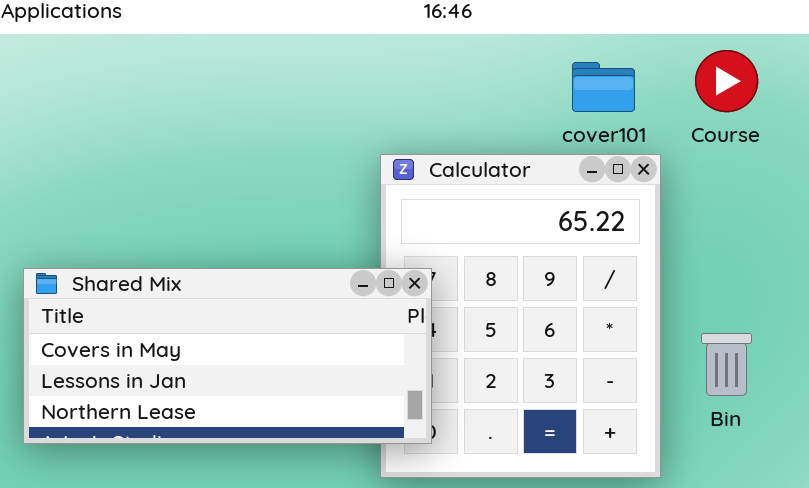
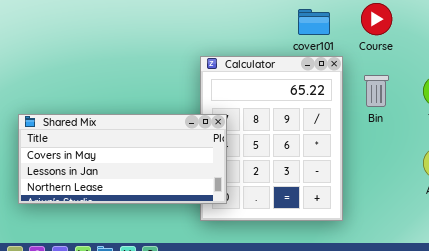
Bin: [701,333,752,396] -> [364,75,389,107], moved

